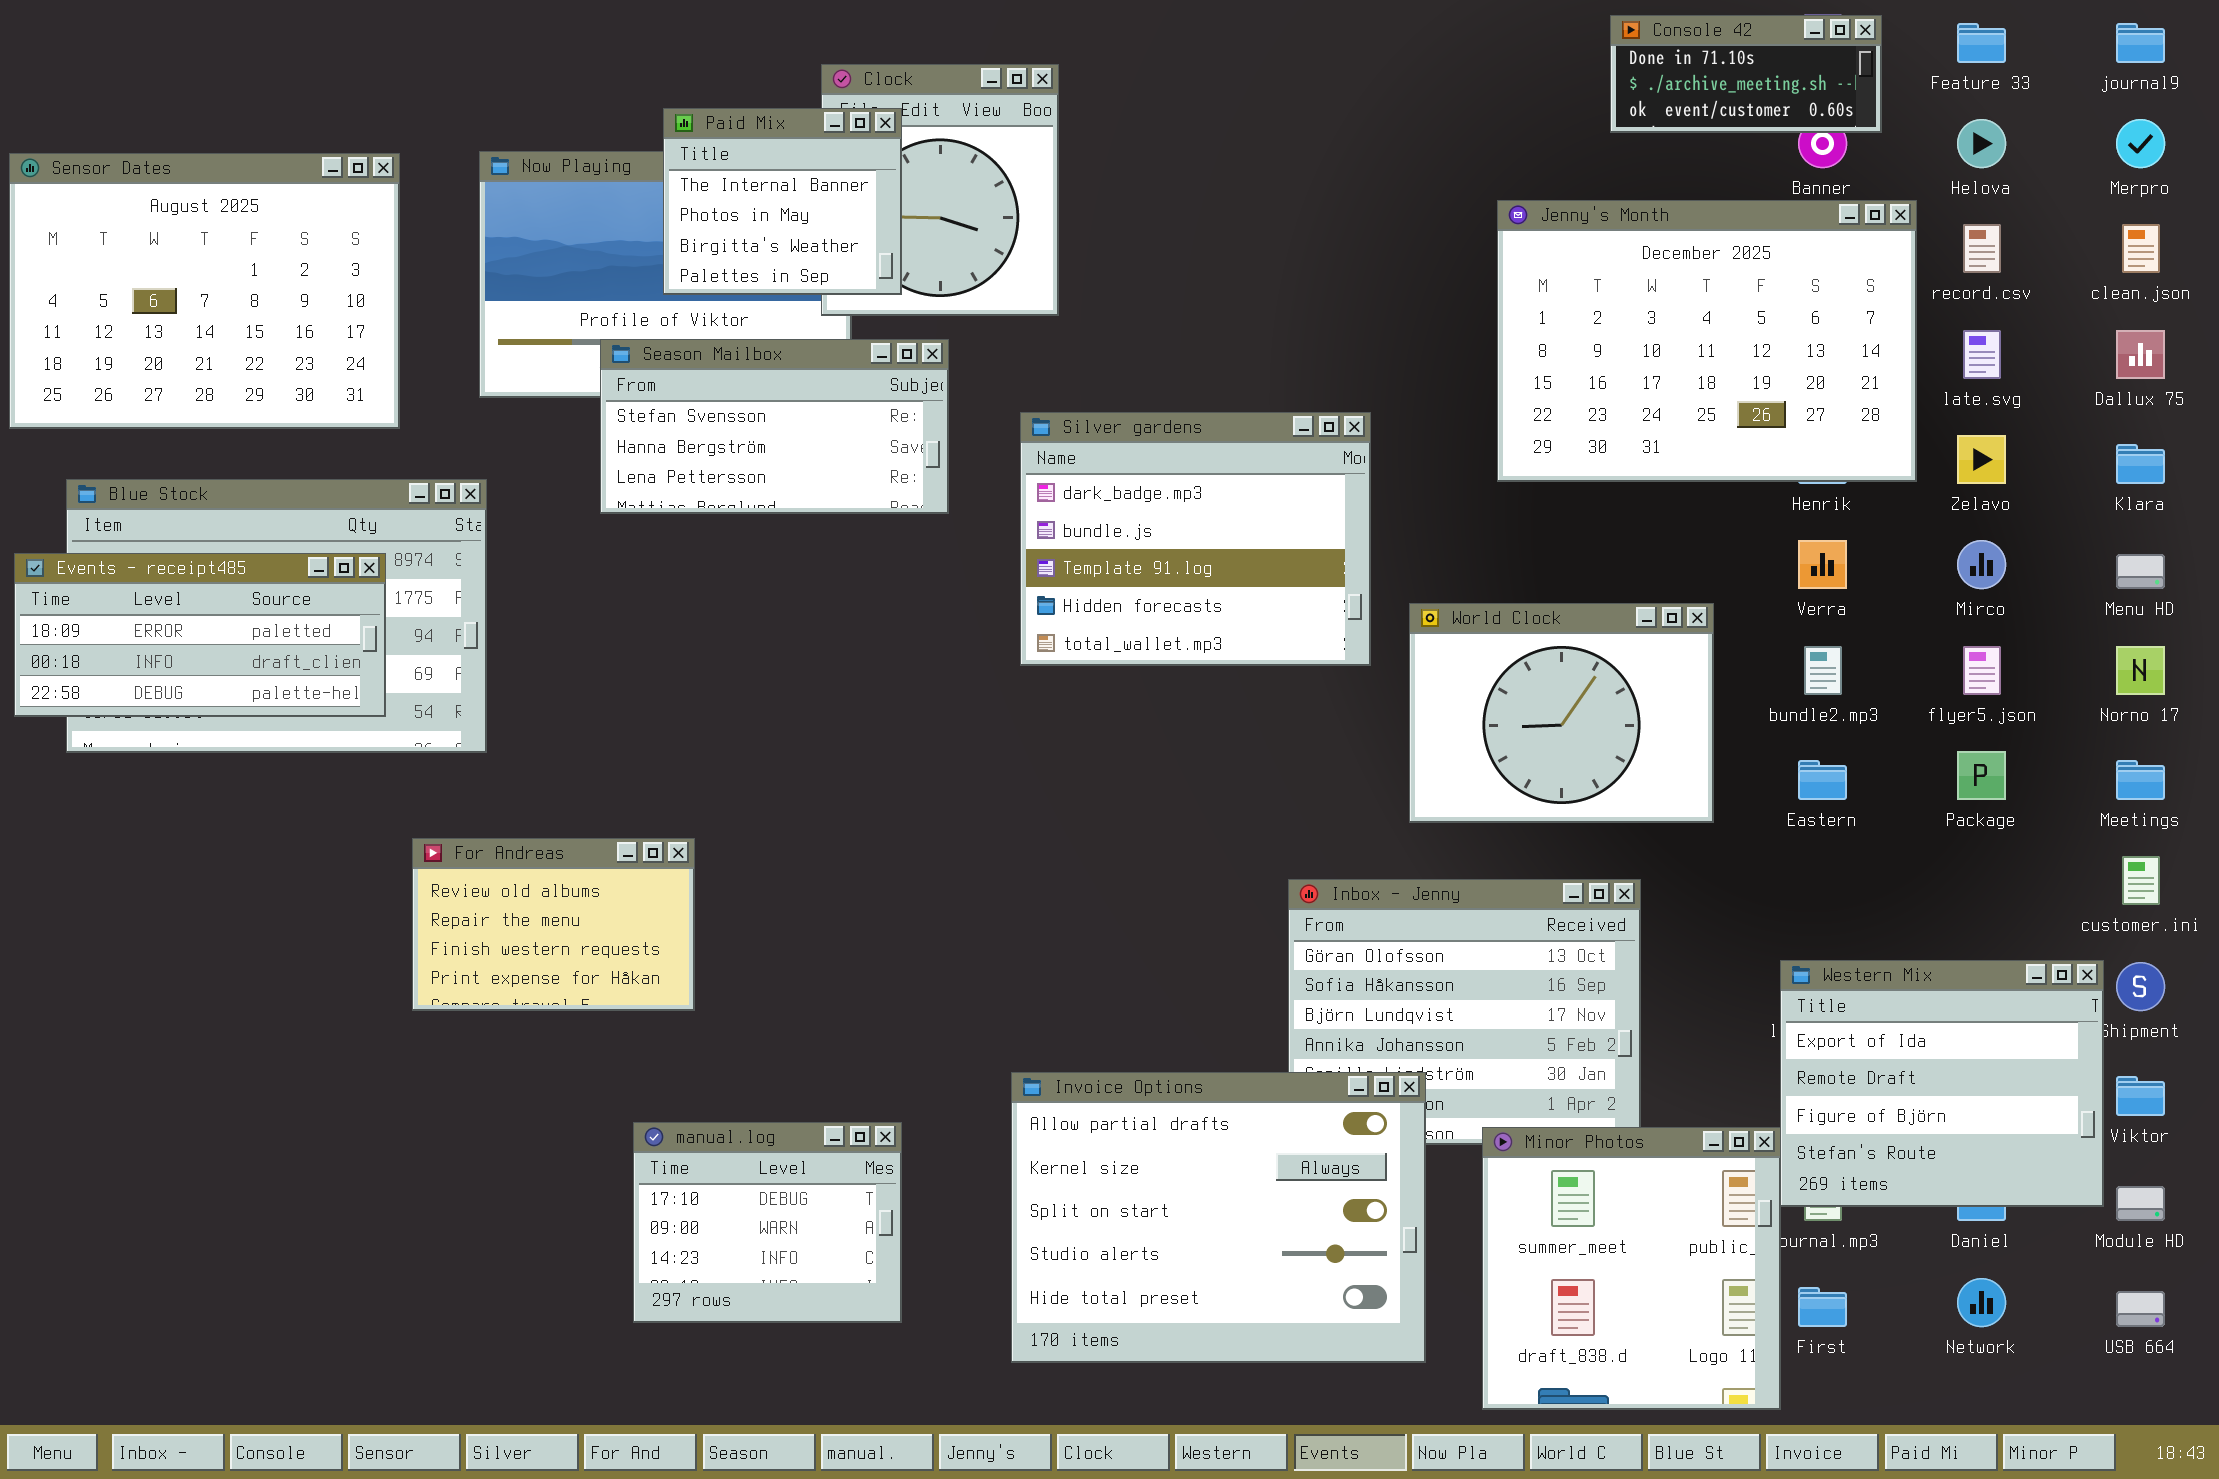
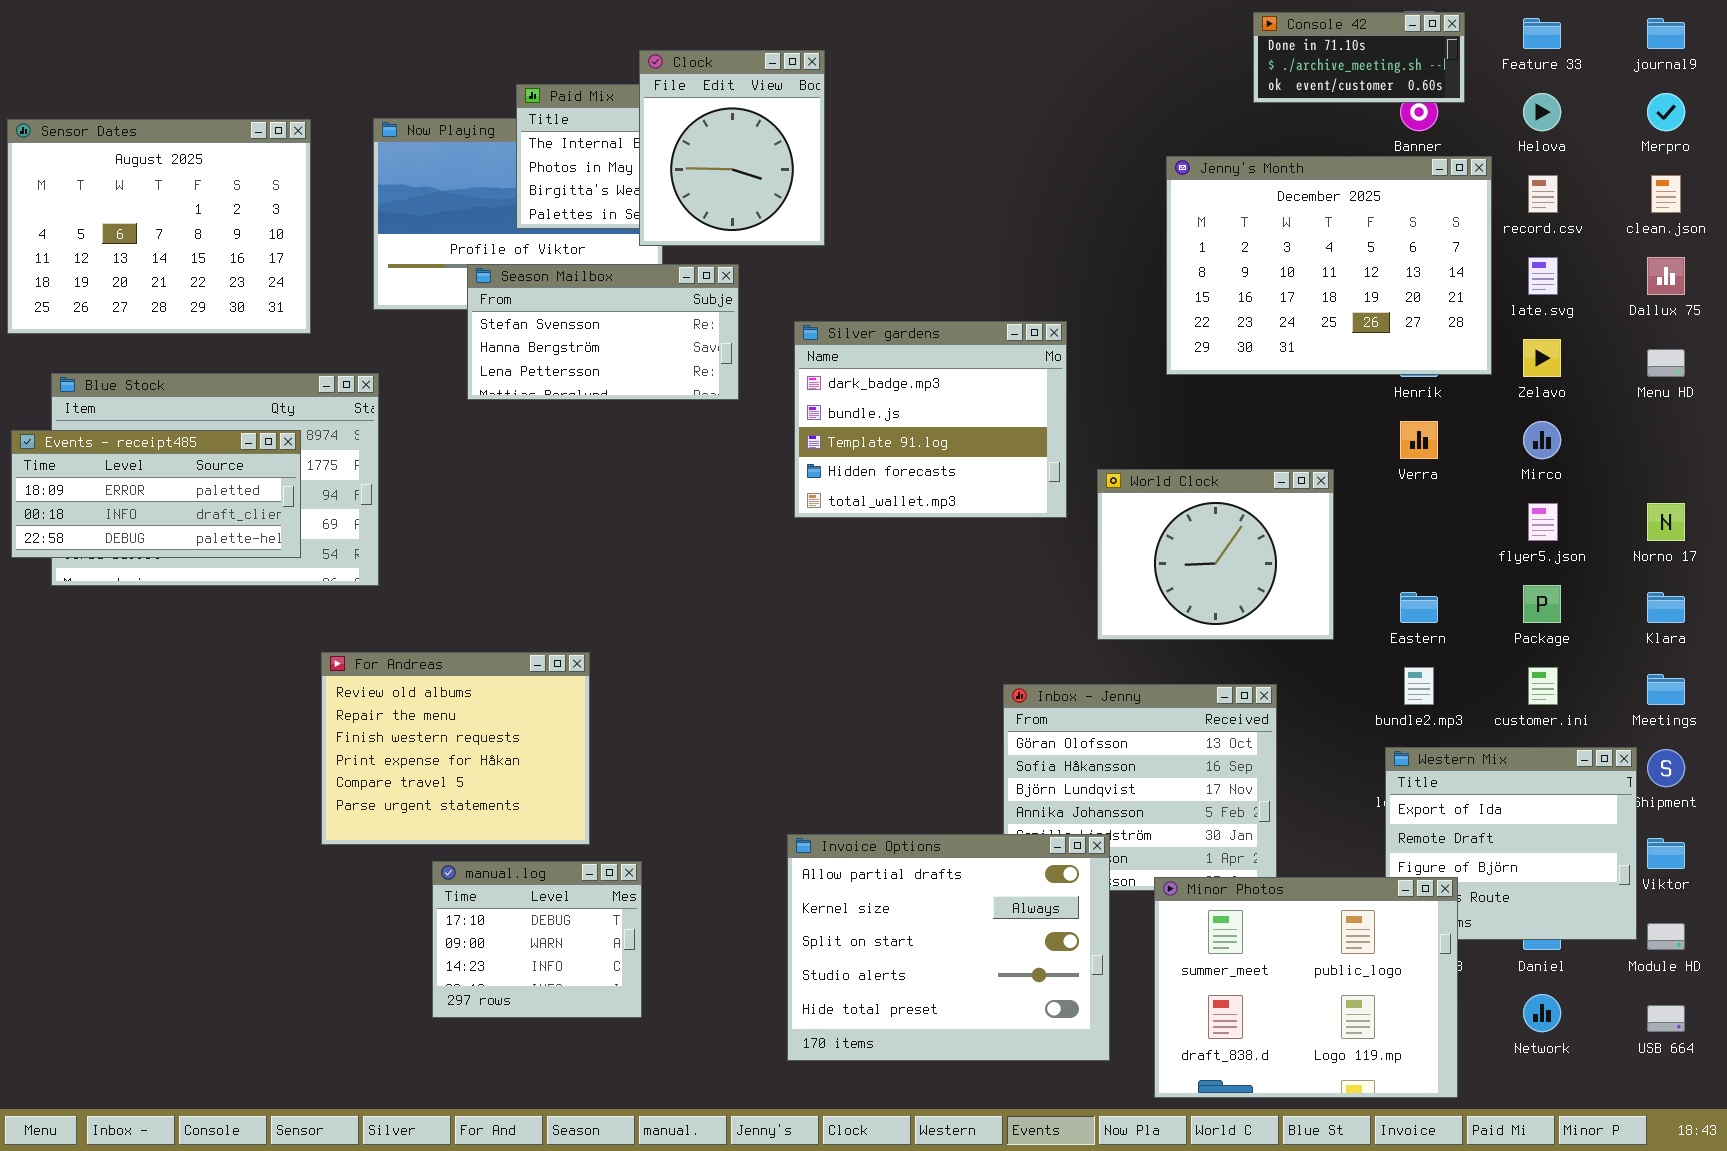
Clock: [821,64,1059,316] -> [639,50,825,246], raised
Klara: [2116,444,2165,484] -> [1647,592,1685,623], moved
Menu HD: [2116,554,2165,589] -> [1647,349,1685,377], moved
bundle2.mp3: [1804,646,1842,695] -> [1404,667,1434,705], moved
Meetings: [2116,760,2165,800] -> [1647,674,1685,705], moved
For Andreas: [412,838,695,1011] -> [321,652,590,845], resized
customer.ini: [2122,856,2160,905] -> [1528,667,1558,705], moved
manual.log: [633,1122,902,1323] -> [432,861,642,1018], moved
Minor Photos: [1482,1127,1781,1410] -> [1154,877,1458,1098], resized

